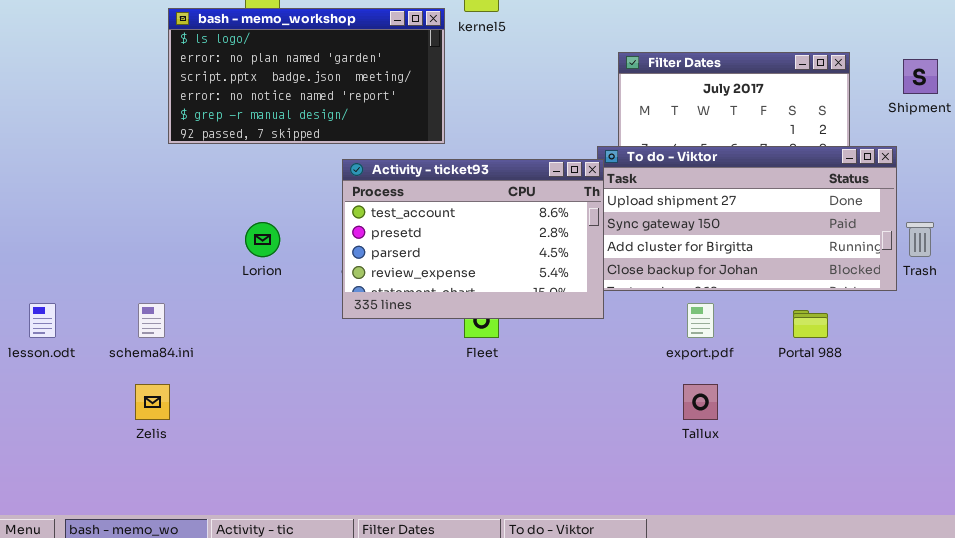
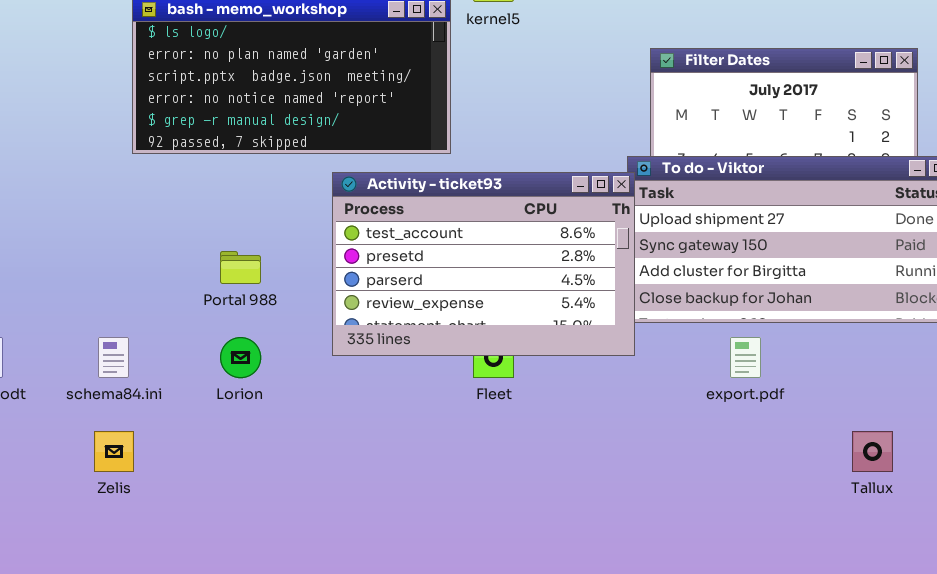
Lorion: [245,222,280,257] -> [220,337,261,378], moved
Portal 988: [793,310,828,338] -> [220,251,261,284], moved
Tallux: [683,384,718,420] -> [852,431,893,472], moved

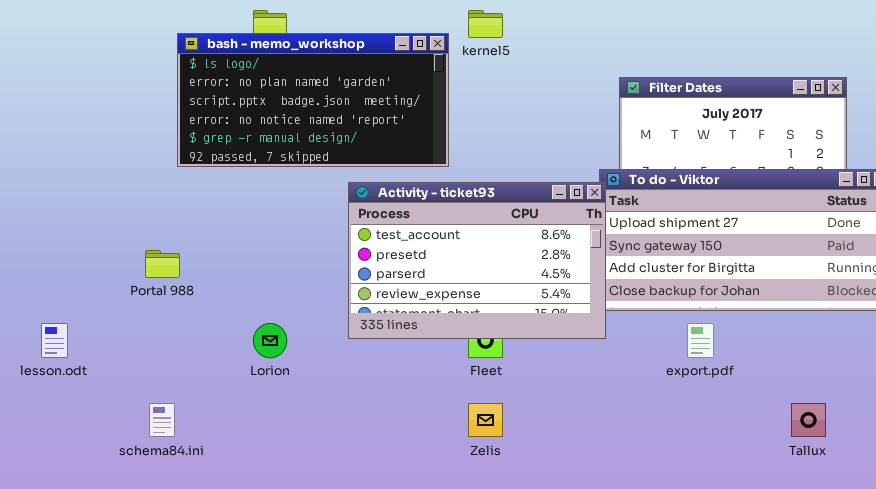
Portal 988: [220,251,261,284] -> [145,250,180,278], moved
schema84.ini: [98,337,129,378] -> [149,403,175,437], moved
Zelis: [94,431,134,472] -> [468,403,503,437], moved

